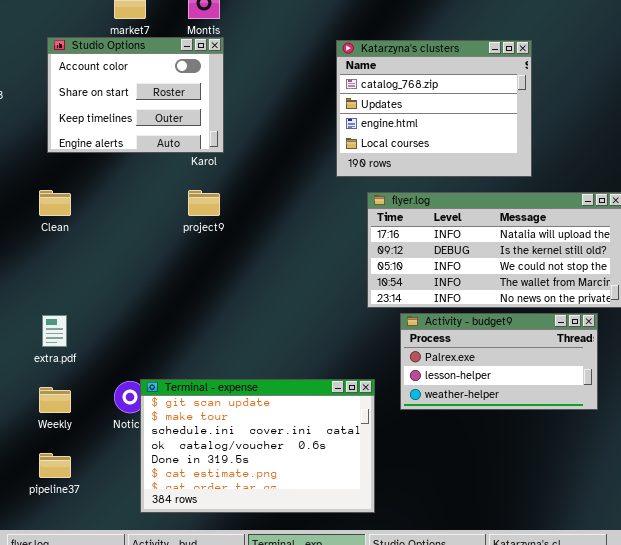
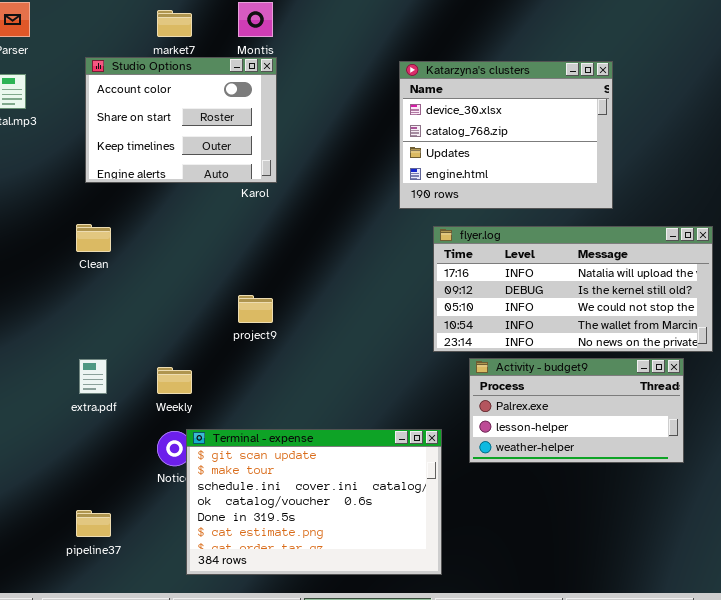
Katarzyna's clusters: [336,40,532,177] -> [399,61,613,209], scrolled up 1 row
project9: [188,190,220,216] -> [238,295,273,323], moved
Weekly: [39,387,71,413] -> [157,367,192,394], moved

